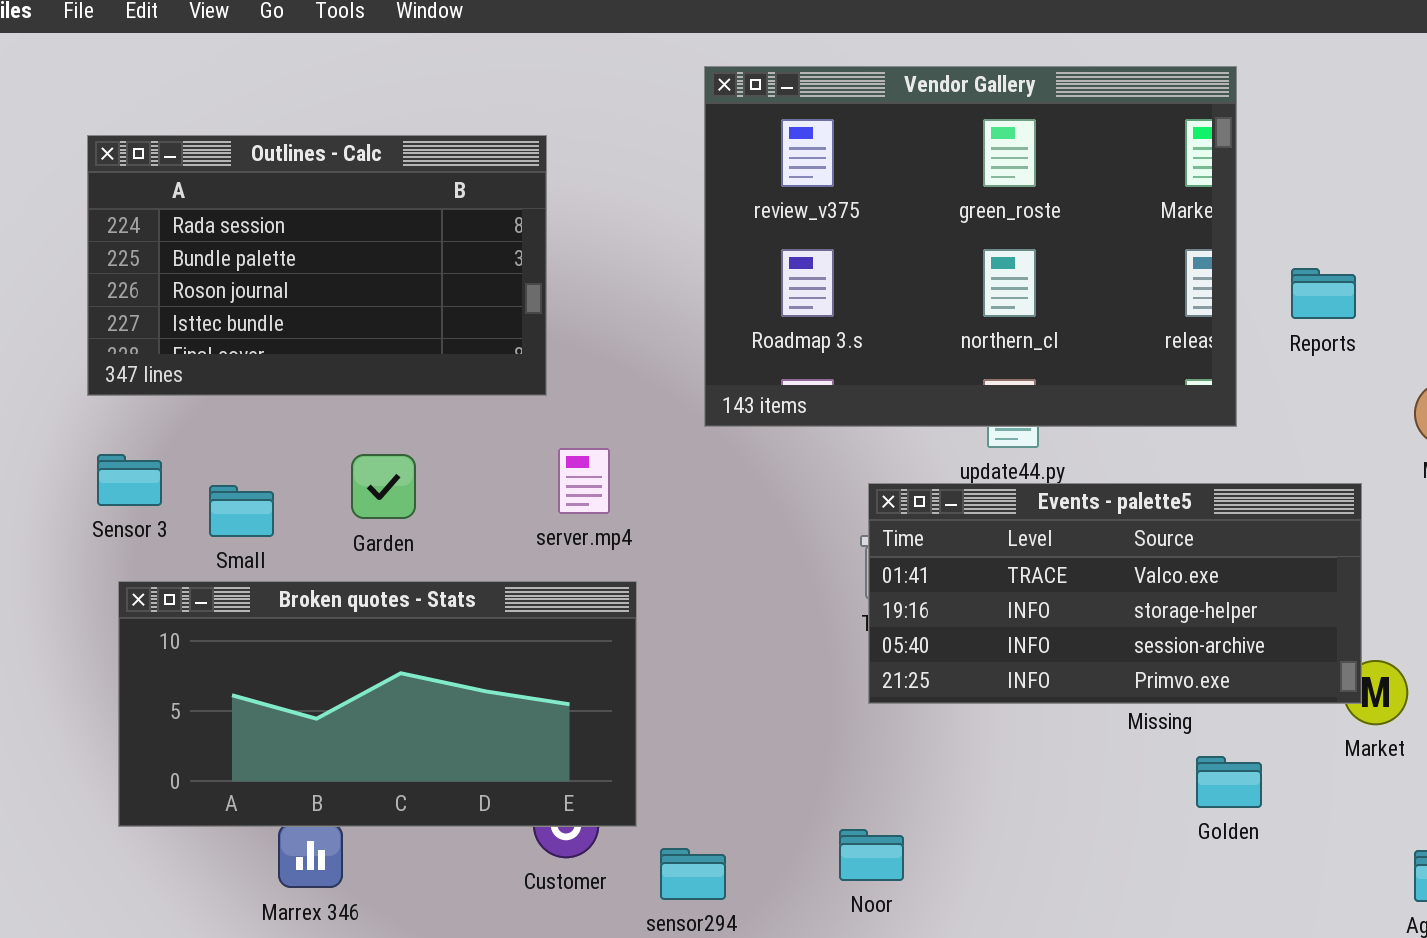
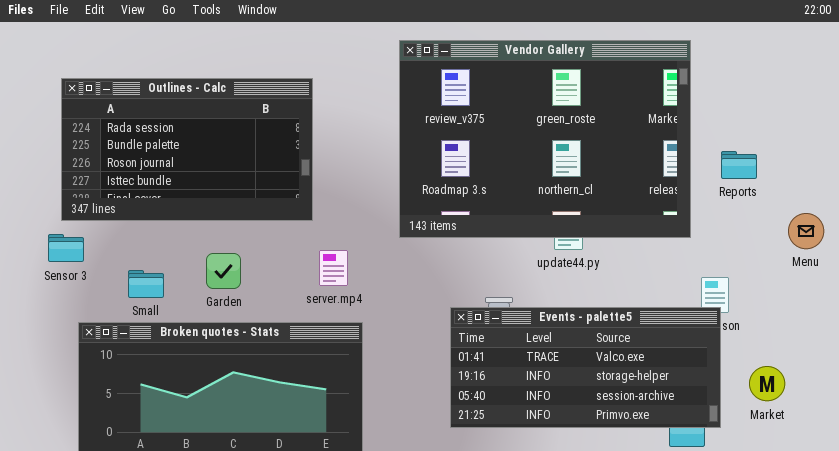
Sensor 3: [97,454,162,506] -> [48,234,84,262], moved
Events - palette5: [868,483,1362,704] -> [450,307,721,428], moved

